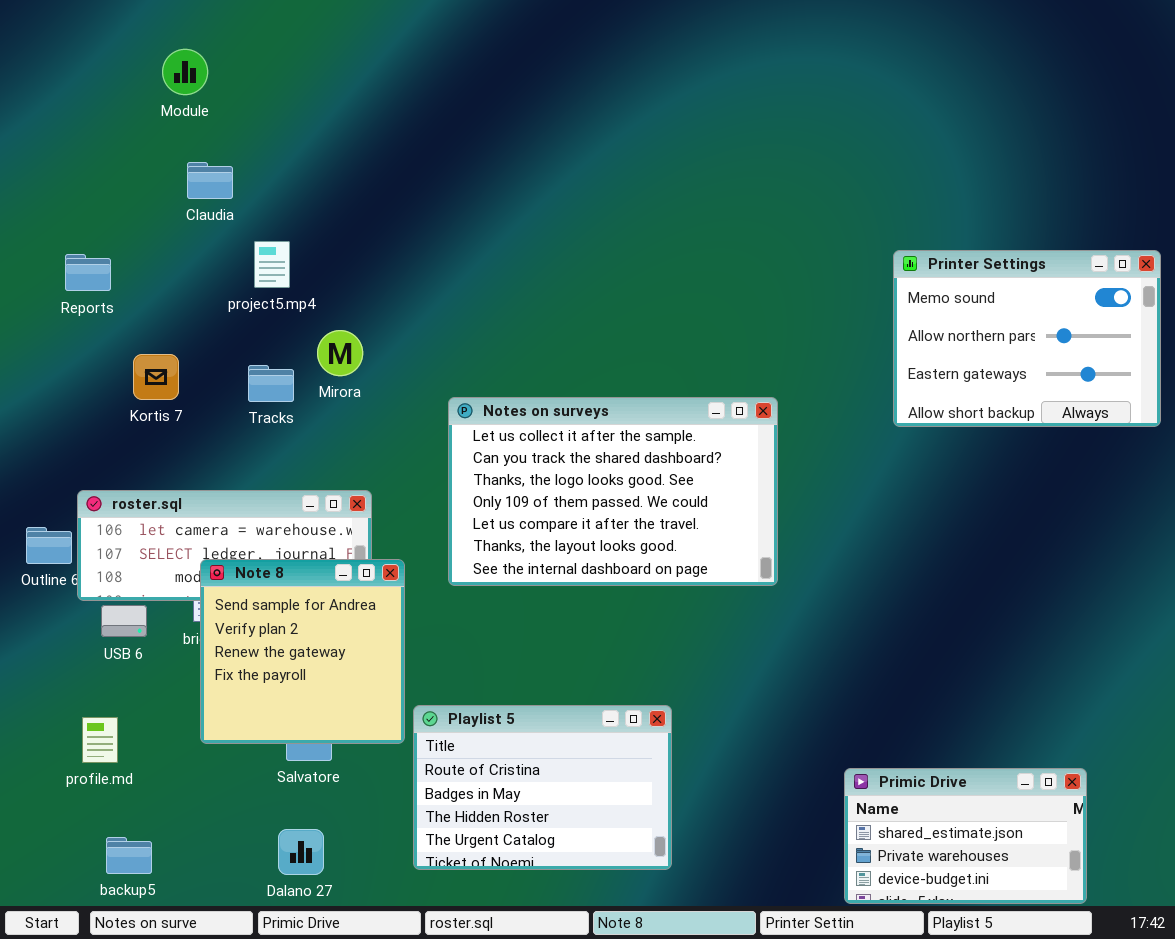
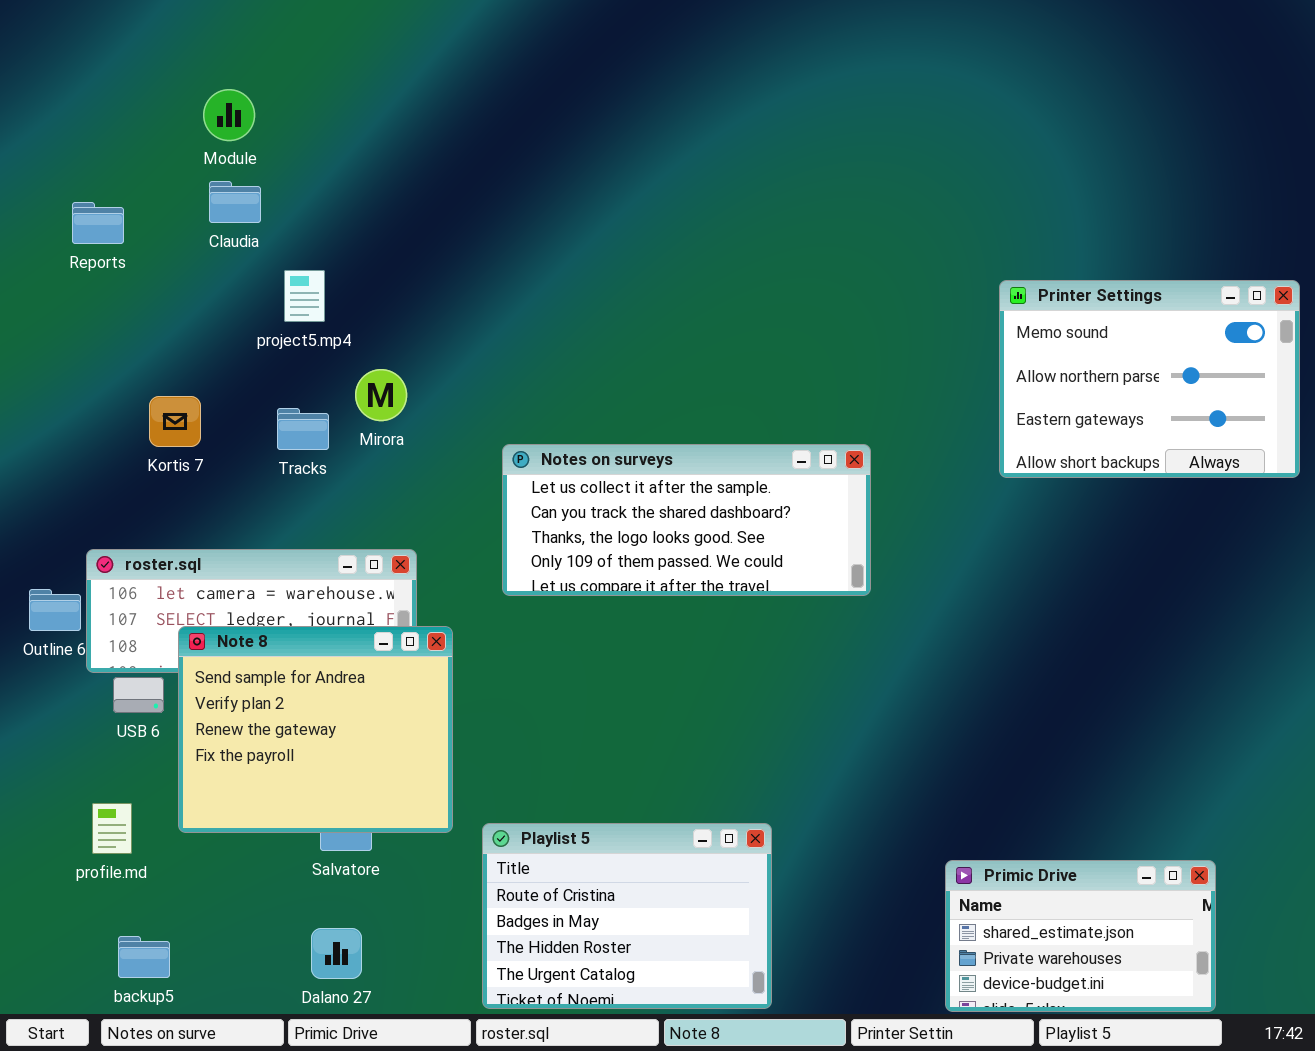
Module: [162,49,208,95] -> [203,89,255,141], moved
Reports: [65,254,111,291] -> [72,202,124,244], moved
Notes on surveys: [448,397,778,586] -> [502,444,871,596], resized
Note 8: [200,559,405,744] -> [178,626,453,833], resized
Playlist 5: [413,705,672,870] -> [482,823,772,1009], moved

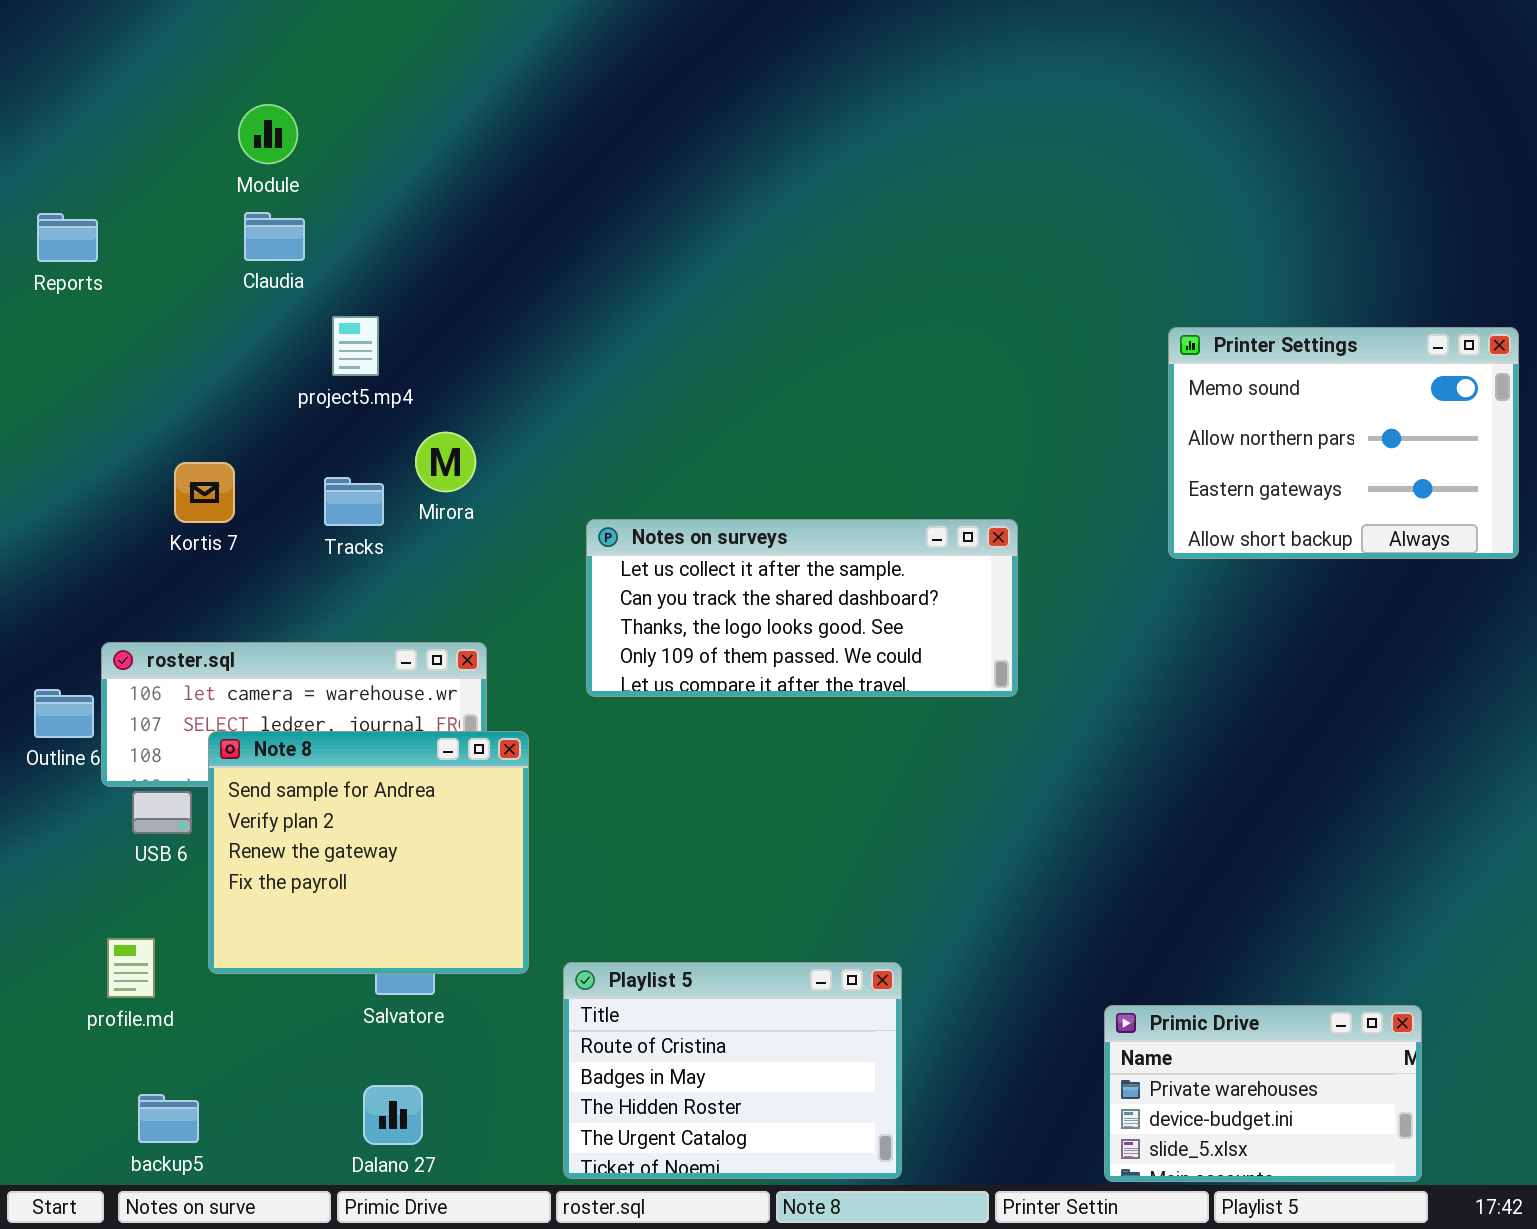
Reports: [72,202,124,244] -> [37,213,98,262], moved
Primic Drive: [945,860,1216,1012] -> [1104,1005,1422,1182], scrolled down 1 row

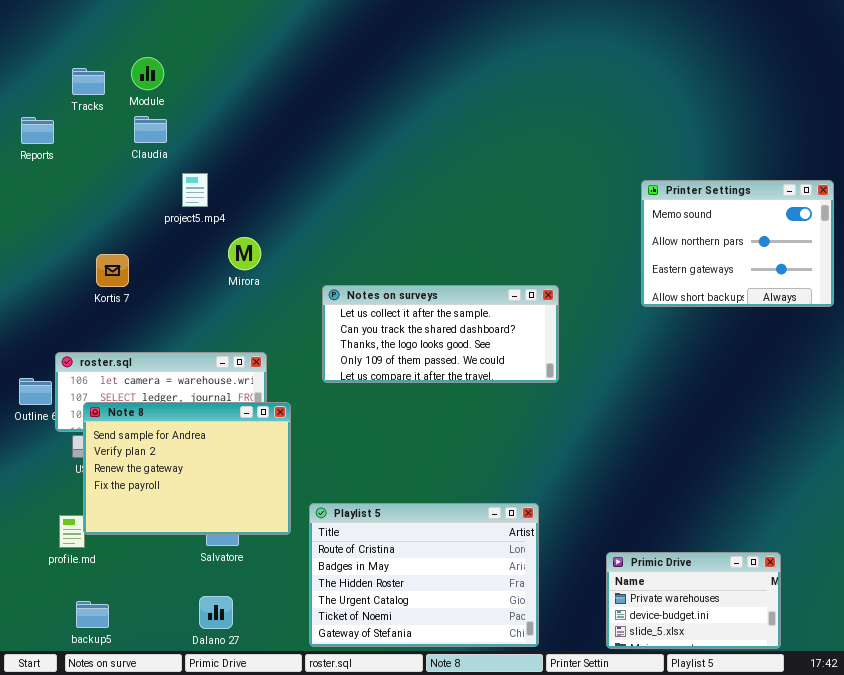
Tracks: [324,477,384,526] -> [72,68,105,95], moved
Note 8: [208,731,529,974] -> [83,402,291,535], resized
Playlist 5: [563,962,902,1179] -> [309,503,539,647], resized

